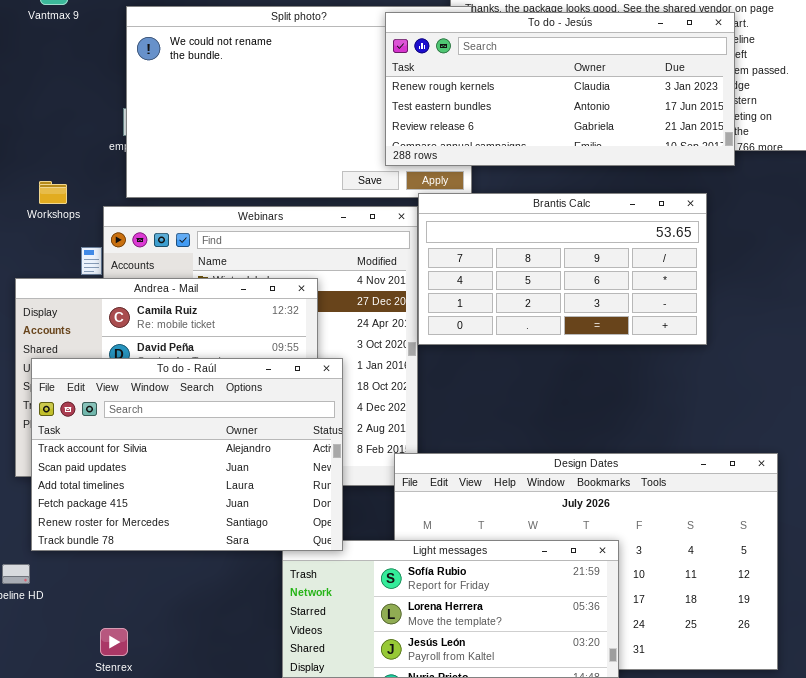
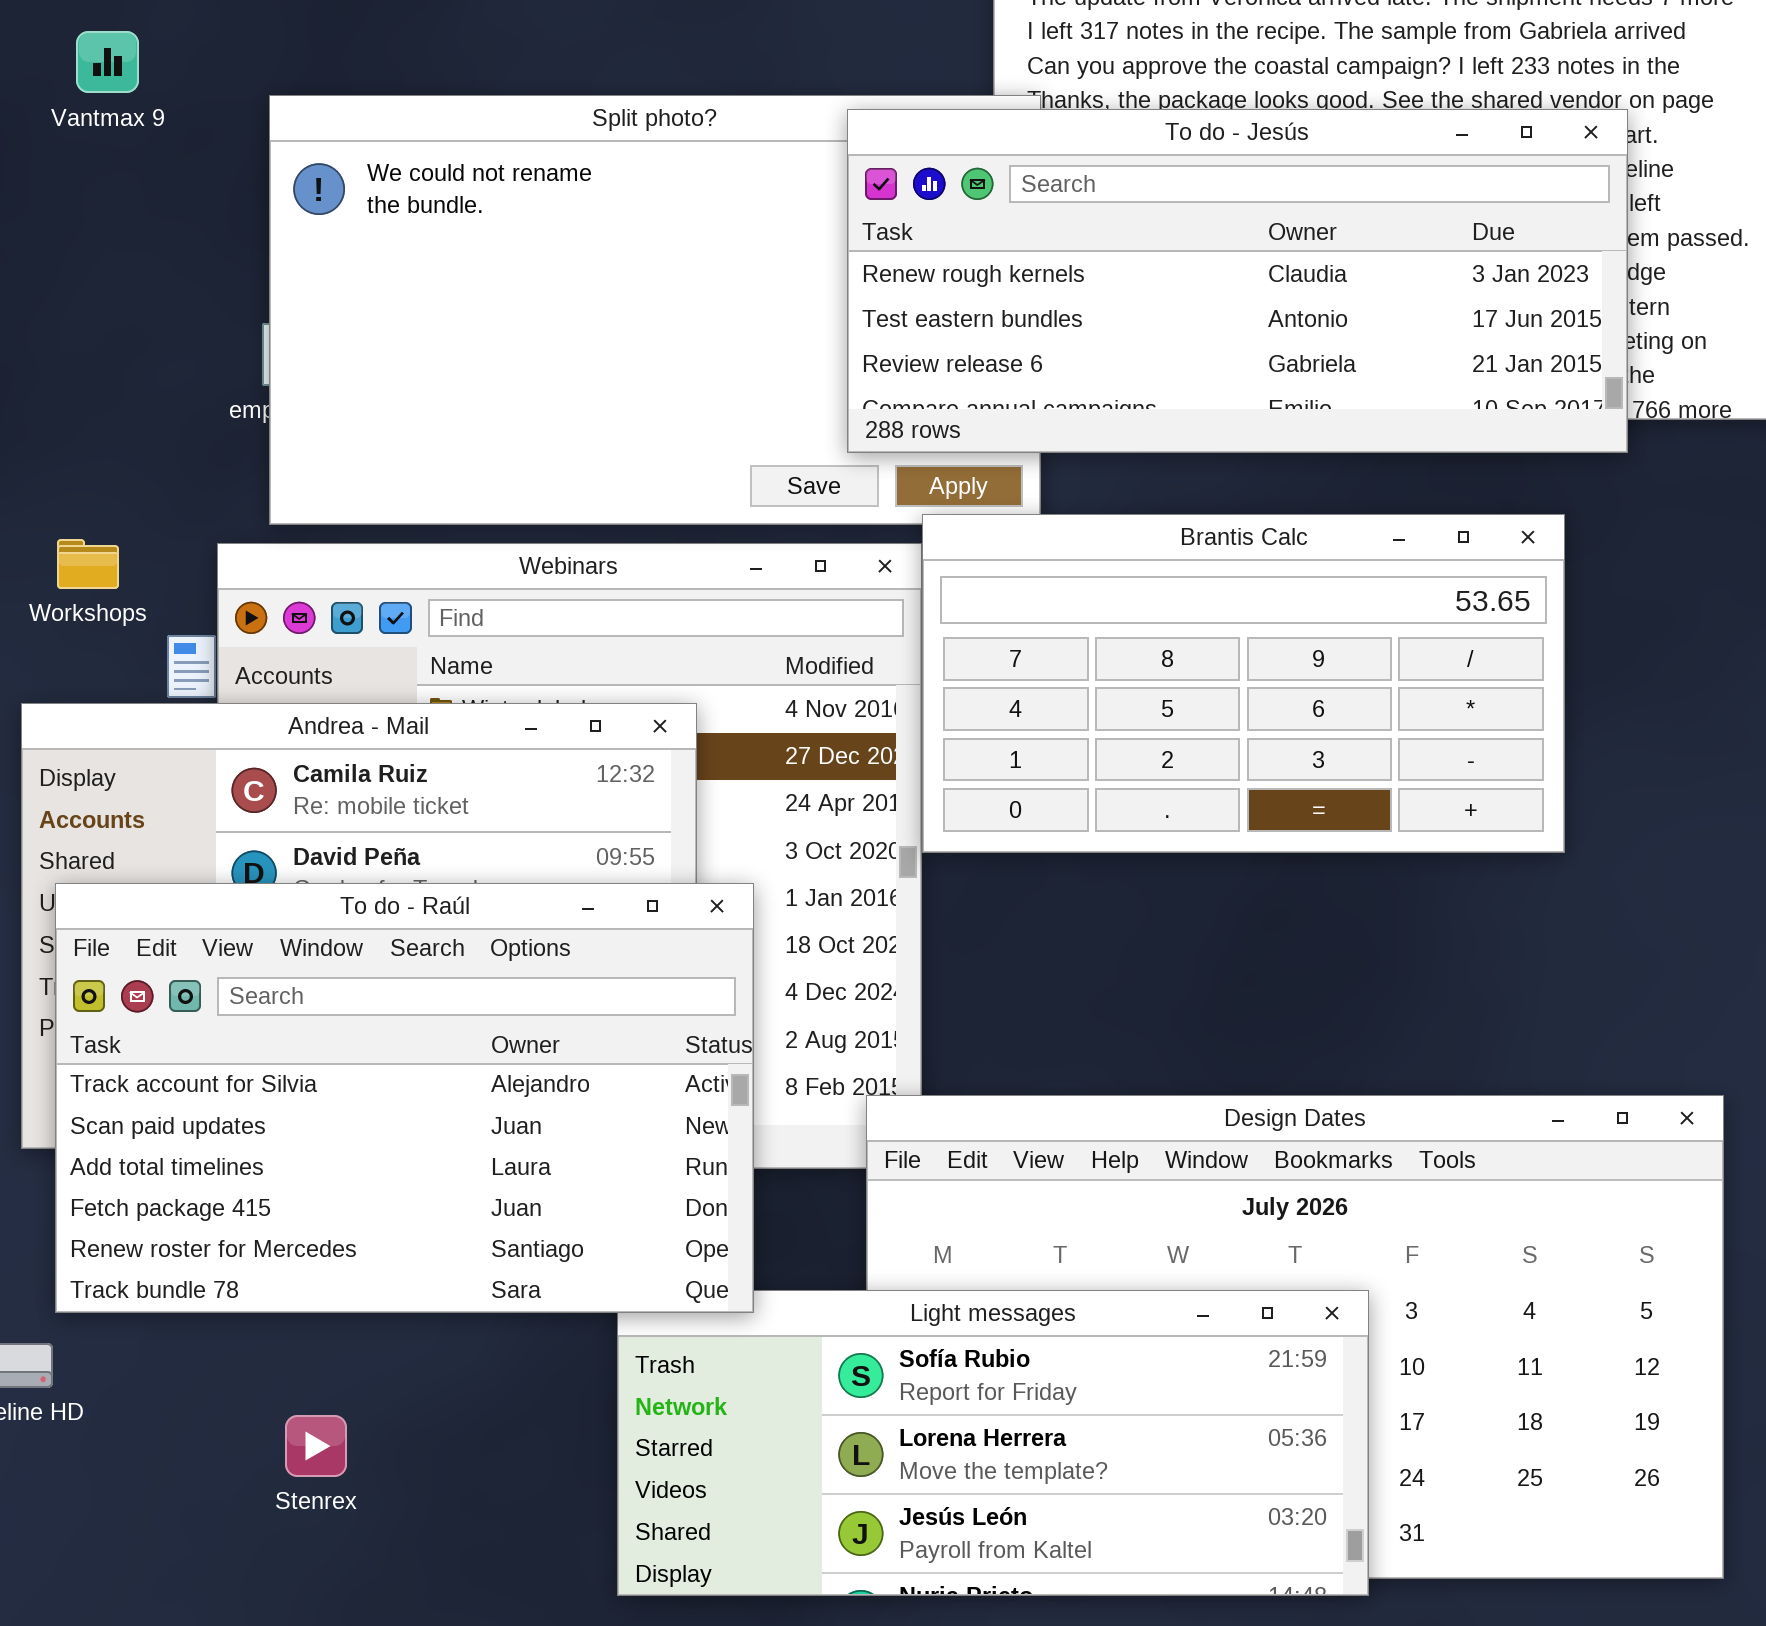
Workshops: [39,181,67,204] -> [57,539,119,589], moved
Stenrex: [100,628,128,656] -> [285,1415,347,1477], moved

